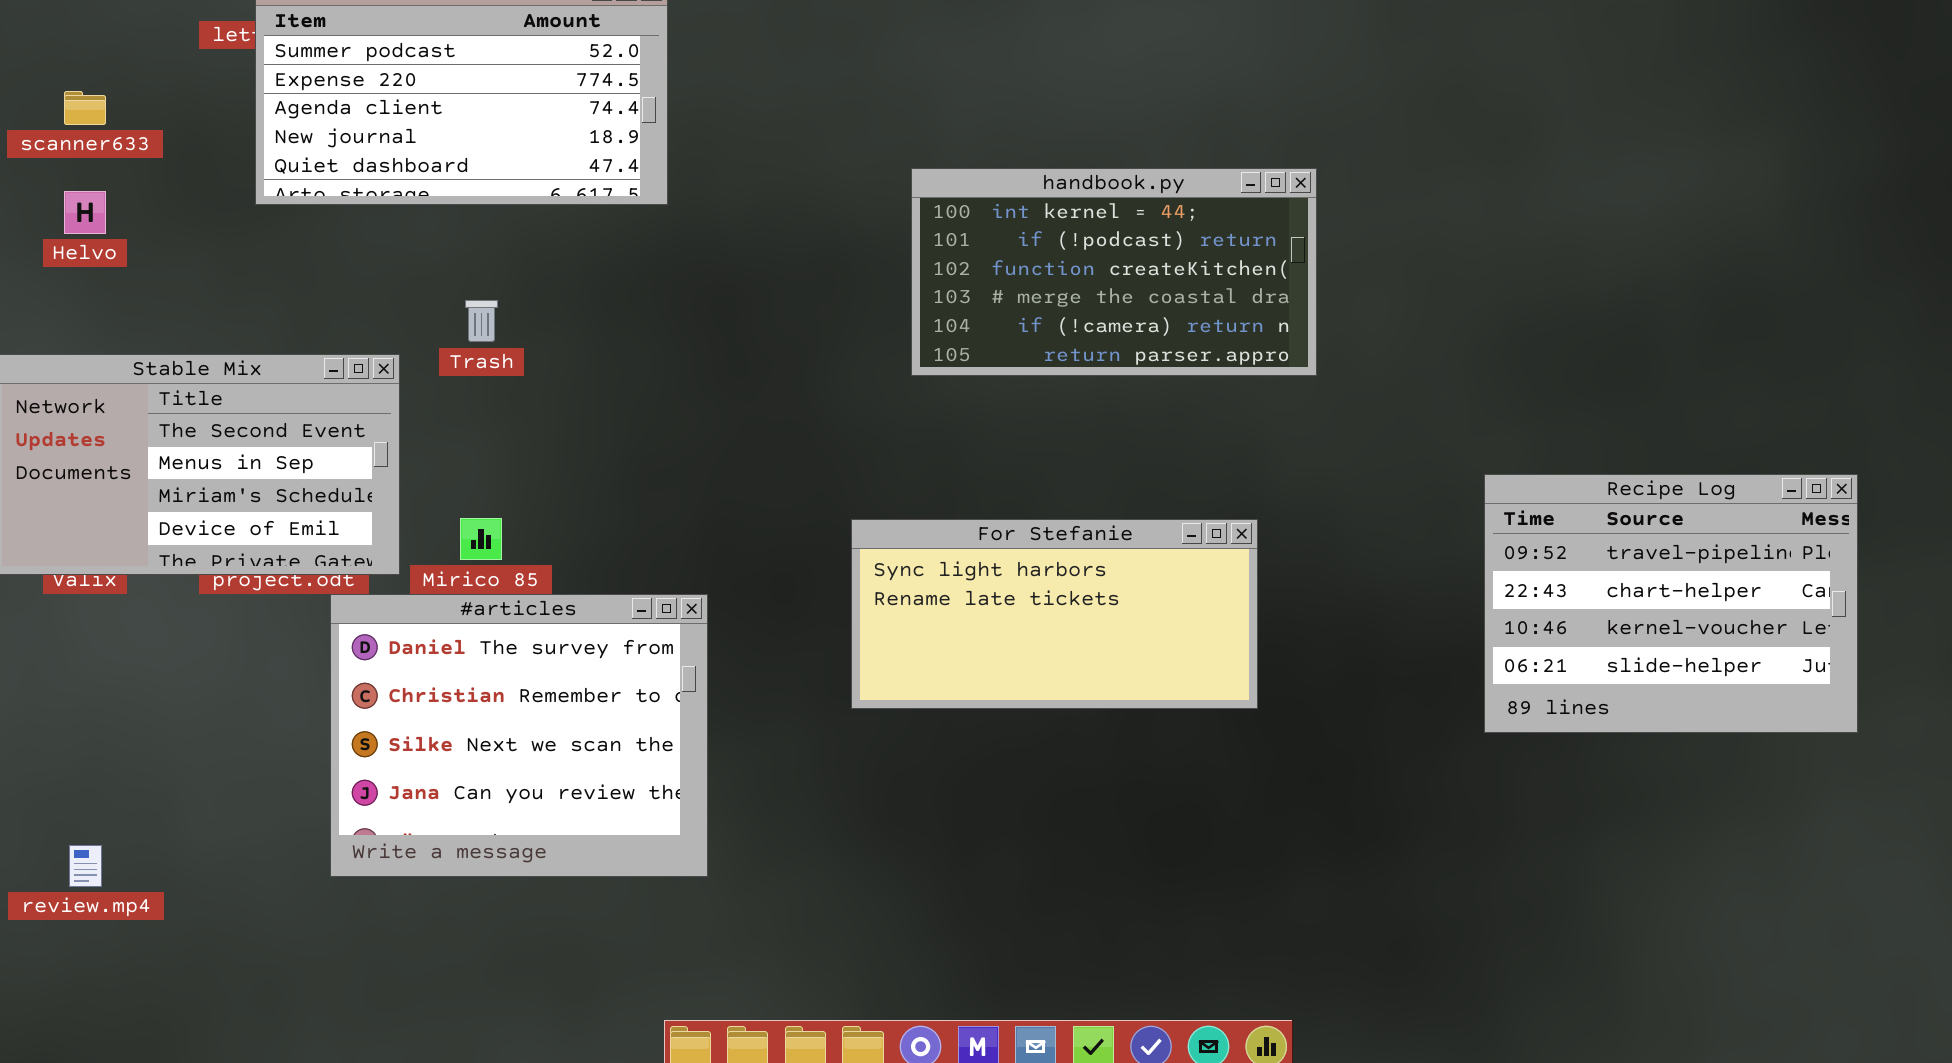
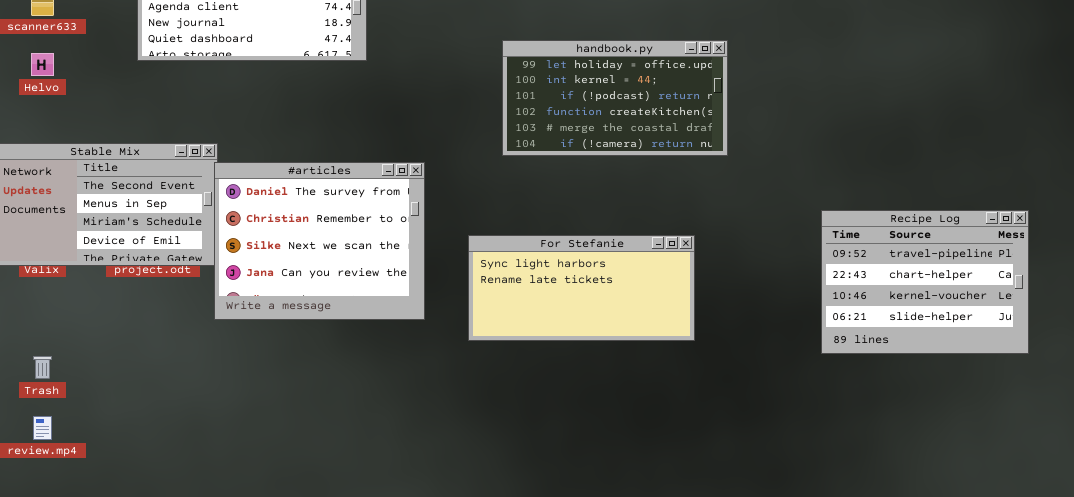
handbook.py: [911,168,1317,376] -> [502,40,728,156], scrolled up 1 row
Trash: [465,300,498,342] -> [33,356,52,379], moved
#articles: [330,594,708,877] -> [214,162,425,320], moved

